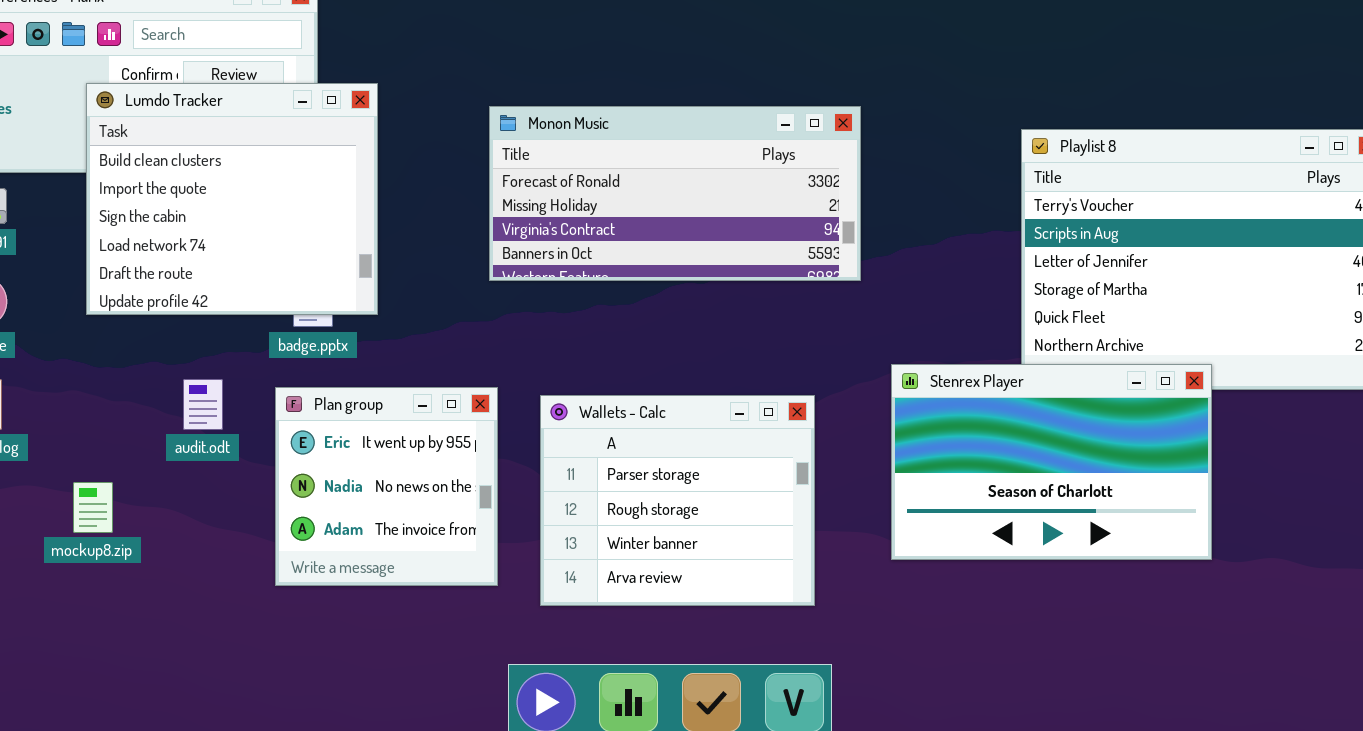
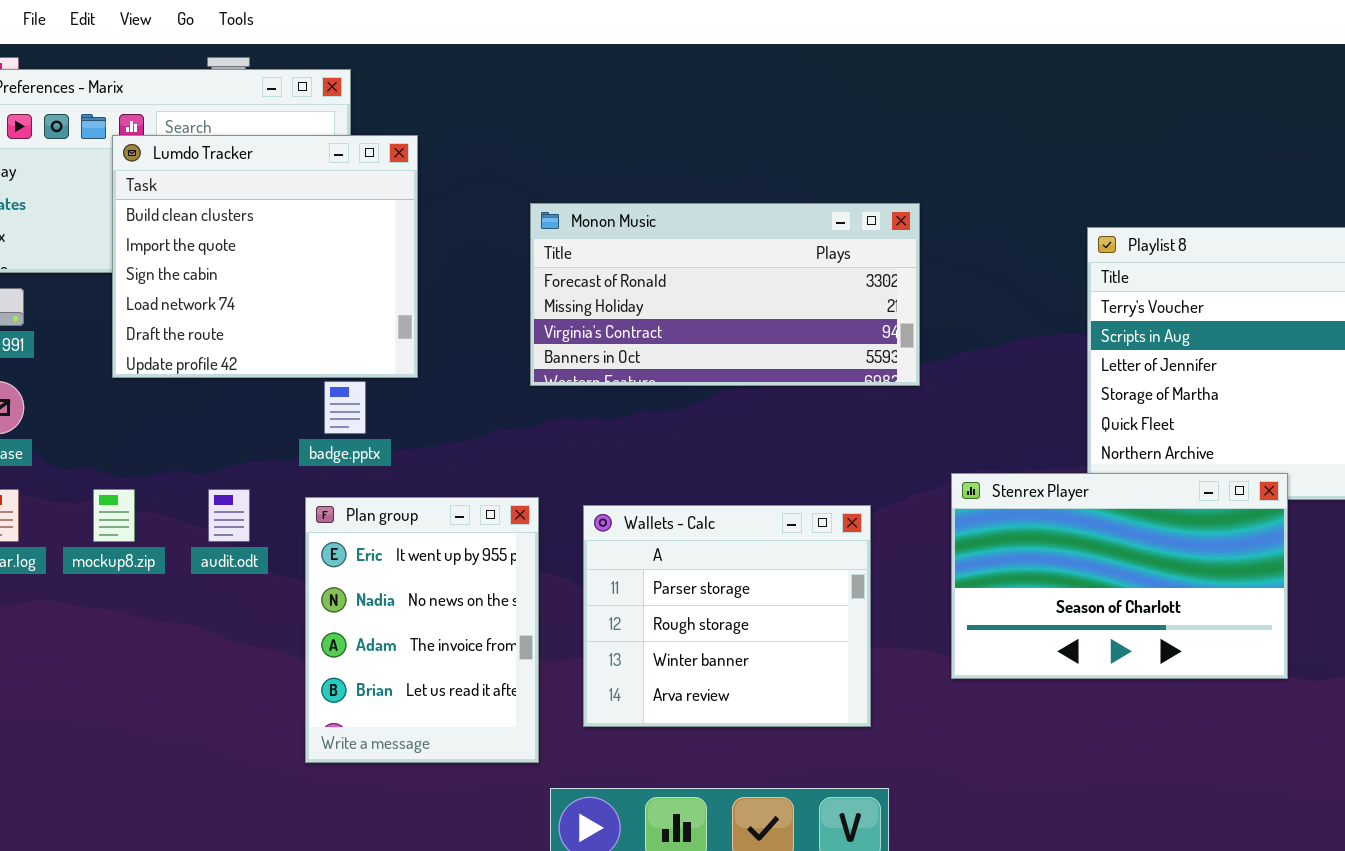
Lumdo Tracker: [86,83,378,315] -> [112,135,418,378], moved
Plan group: [275,387,498,586] -> [305,497,539,763], resized
mockup8.zip: [73,482,113,533] -> [93,489,135,542], moved

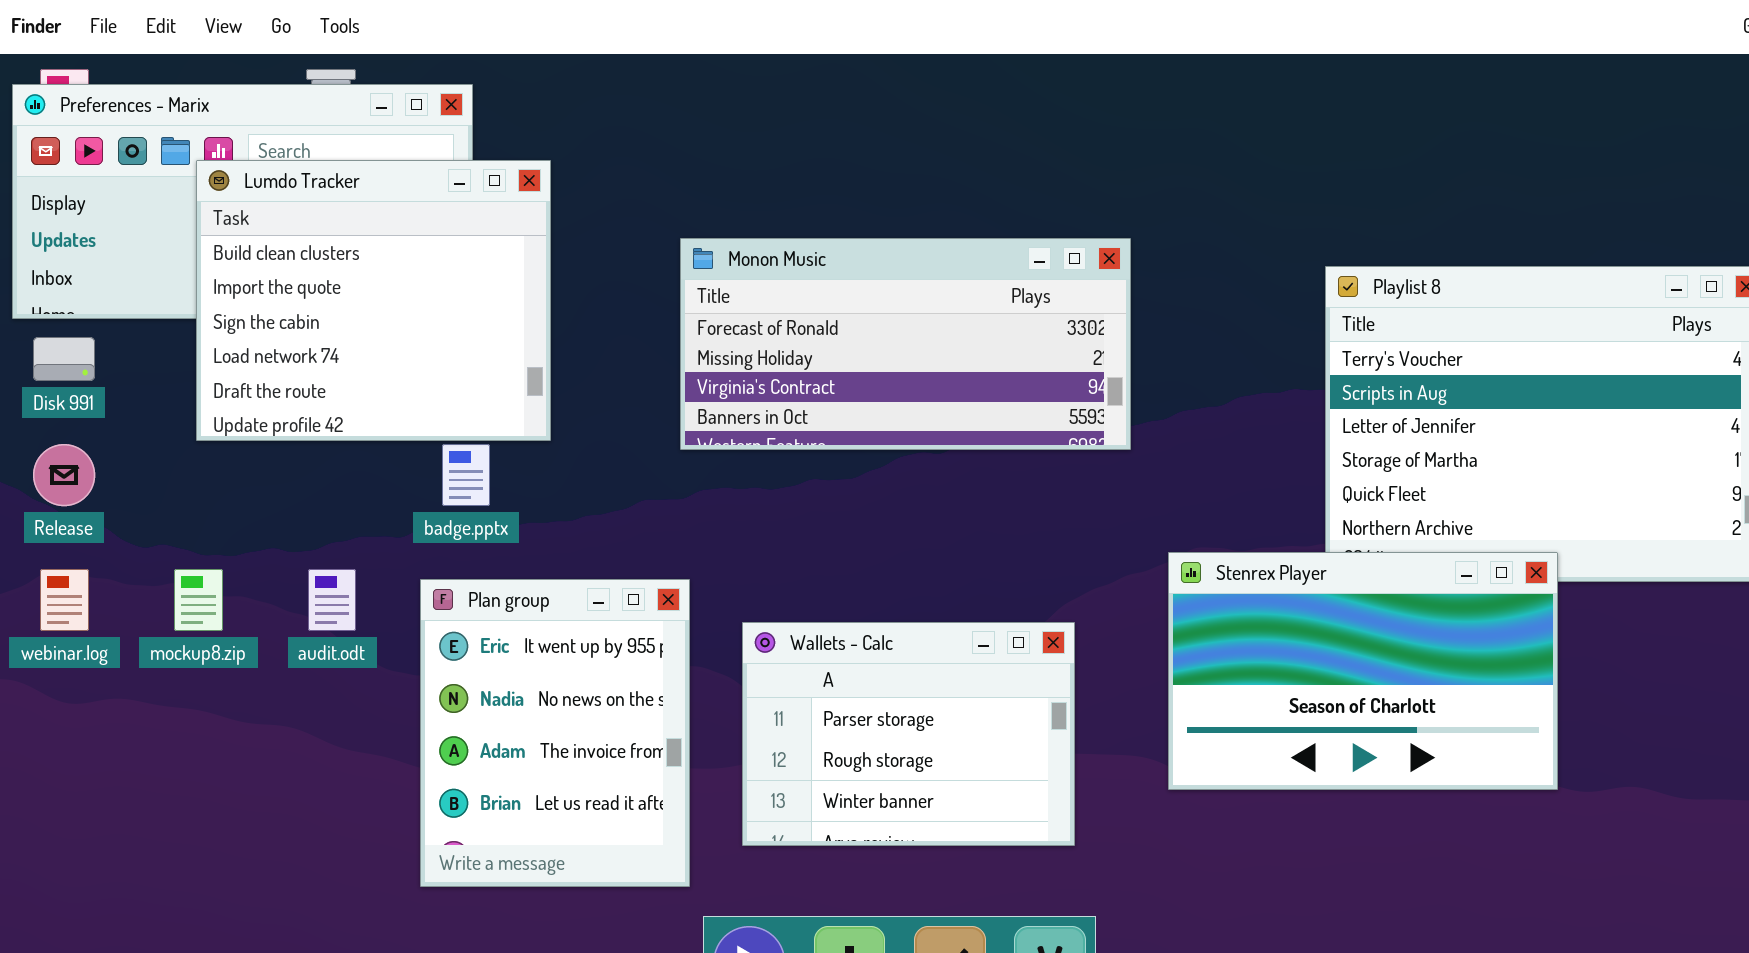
Wallets - Calc: [583,505,871,727] -> [742,622,1075,846], resized

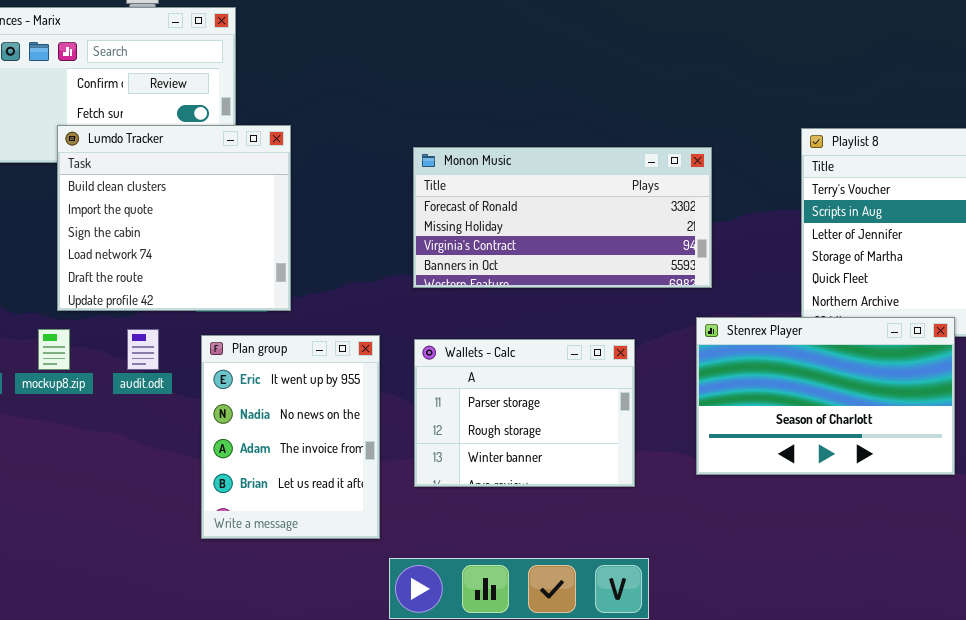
Lumdo Tracker: [196,160,551,441] -> [57,125,291,311], moved
Monon Music: [680,238,1131,450] -> [413,147,712,288], moved
Wallets - Calc: [742,622,1075,846] -> [414,339,635,487], moved

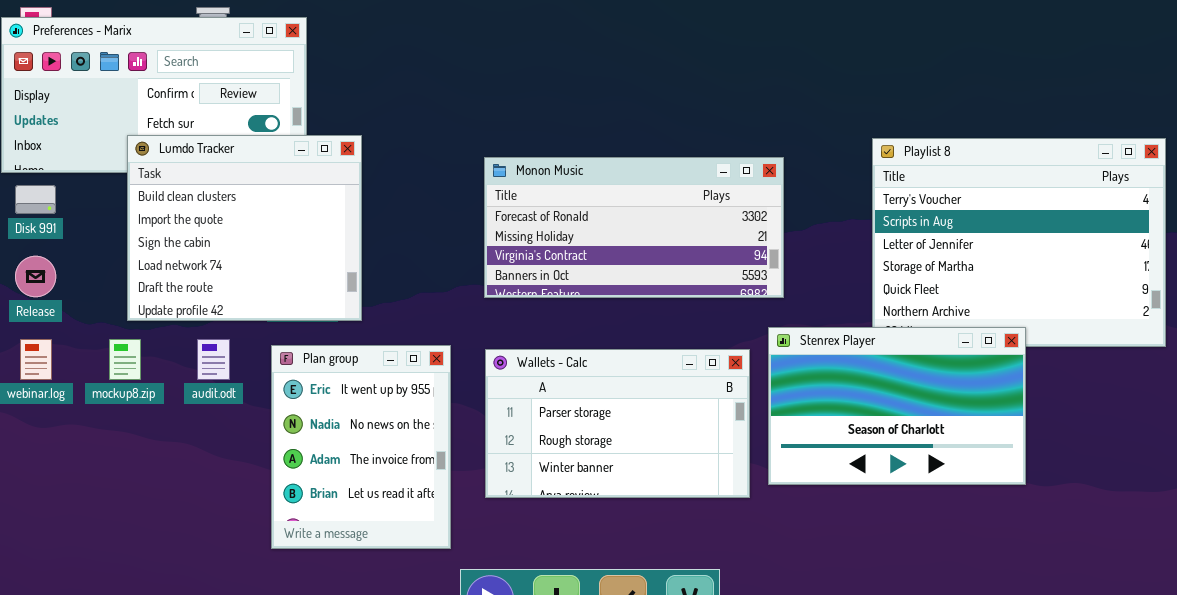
Wallets - Calc: [414,339,635,487] -> [485,349,750,498], resized

